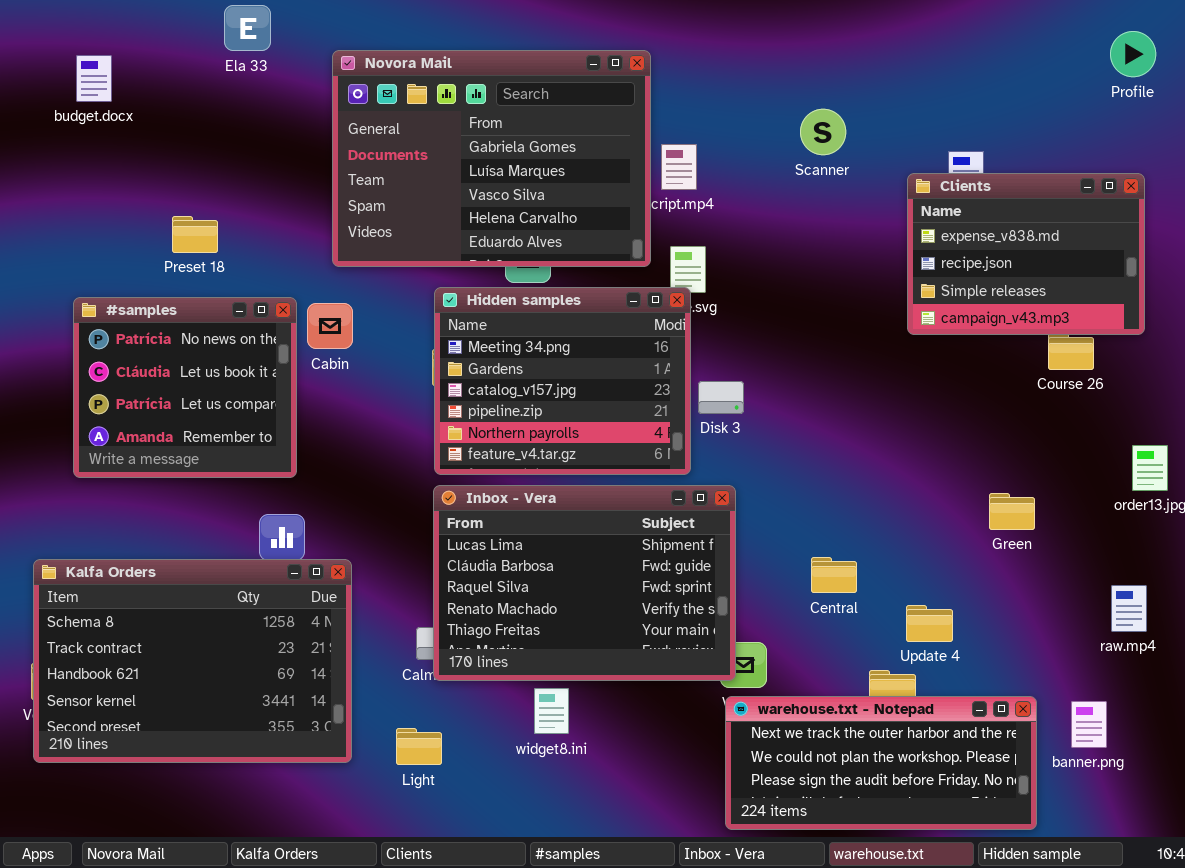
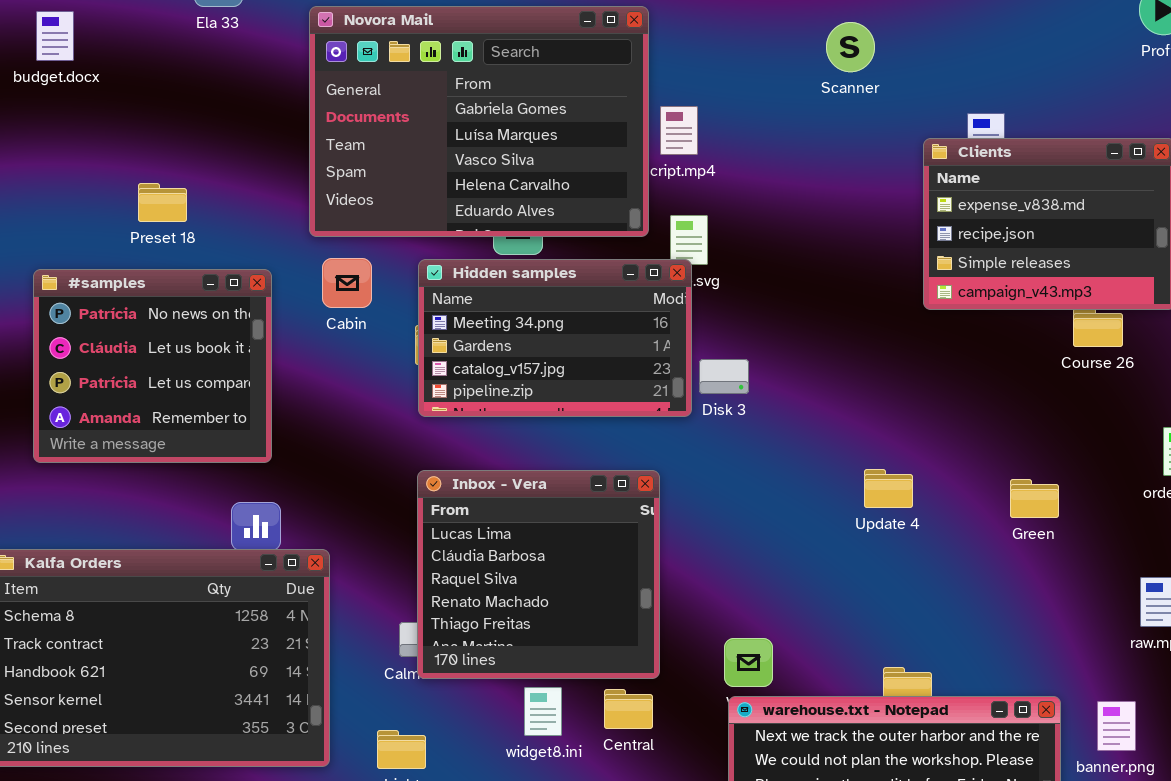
Scanner: [800,109,846,155] -> [826,22,875,72], moved
Hidden samples: [434,287,691,475] -> [418,259,692,417], resized
Cabin: [307,303,353,349] -> [322,258,372,308], moved
Inbox - Vera: [433,485,736,681] -> [417,470,660,679], resized
Central: [811,557,857,593] -> [604,689,653,729], moved
Update 4: [906,605,953,642] -> [864,469,913,508], moved

